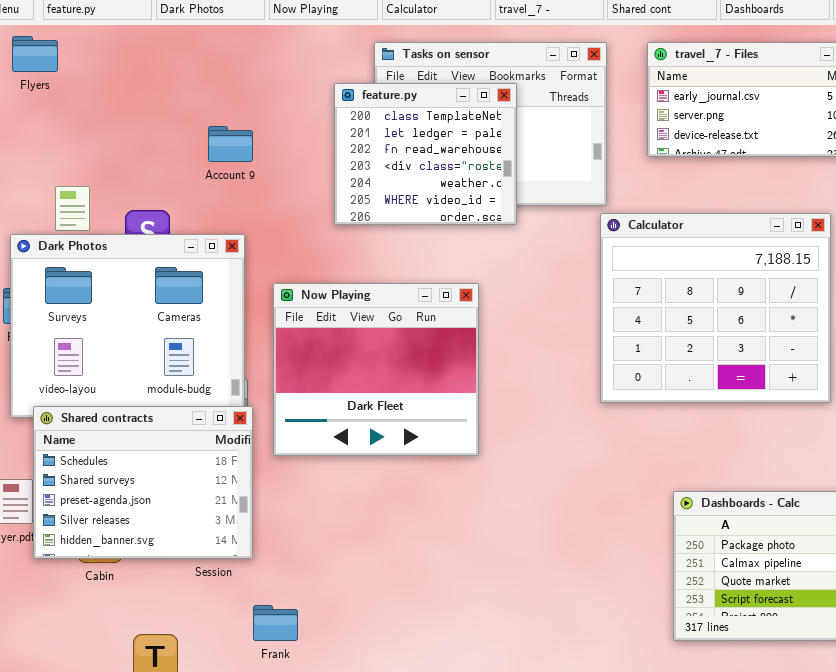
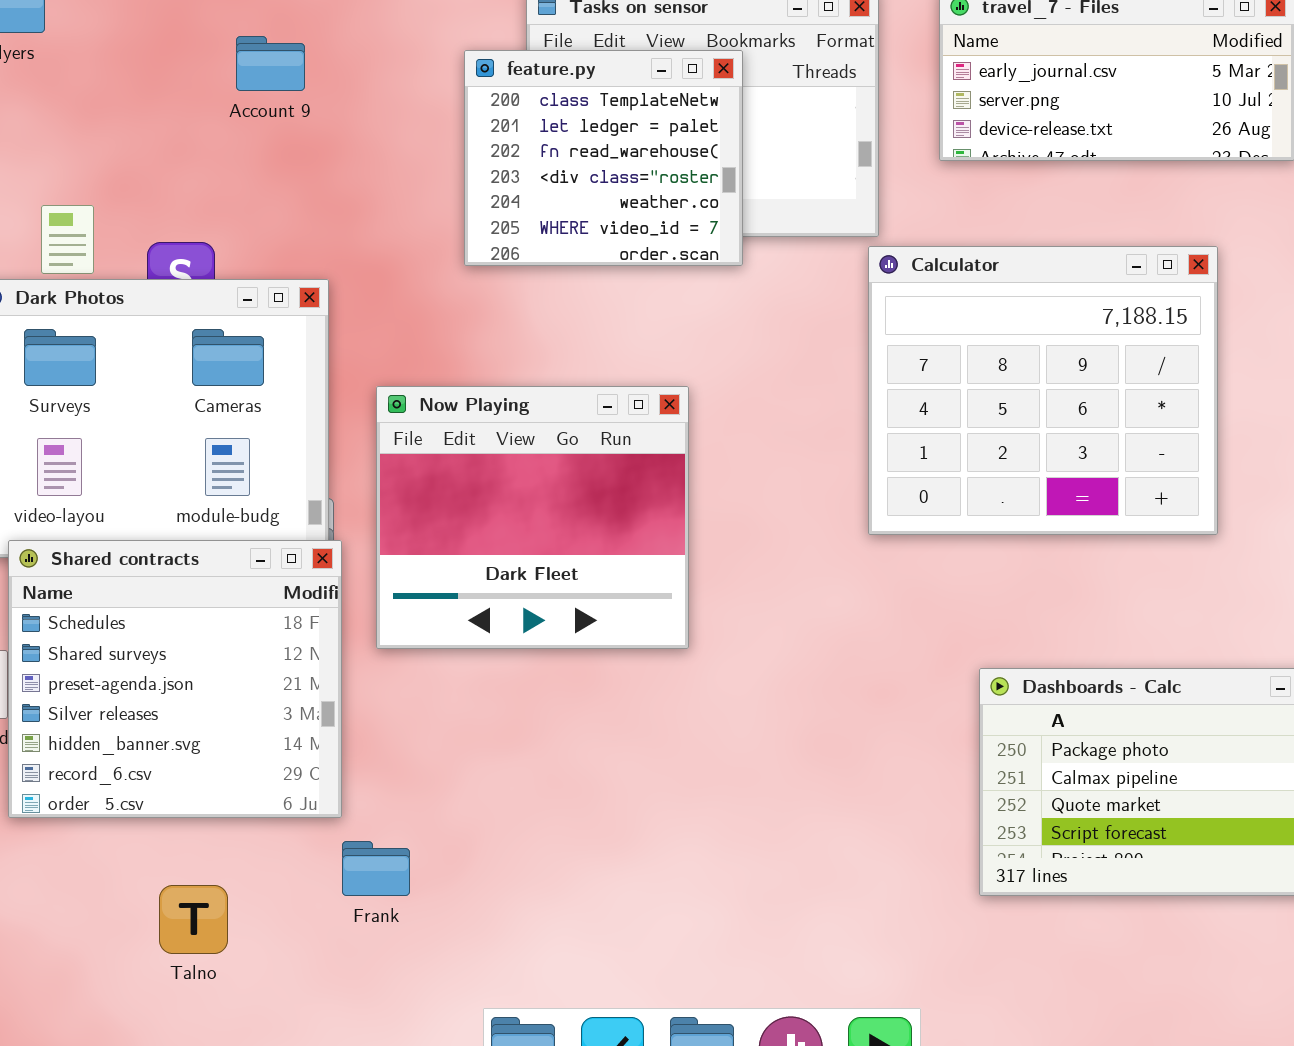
Account 9: [208,126,253,162] -> [236,36,305,91], moved
Now Playing: [273,283,479,456] -> [376,386,689,649], moved
Shared contracts: [33,406,253,559] -> [8,540,342,818], resized

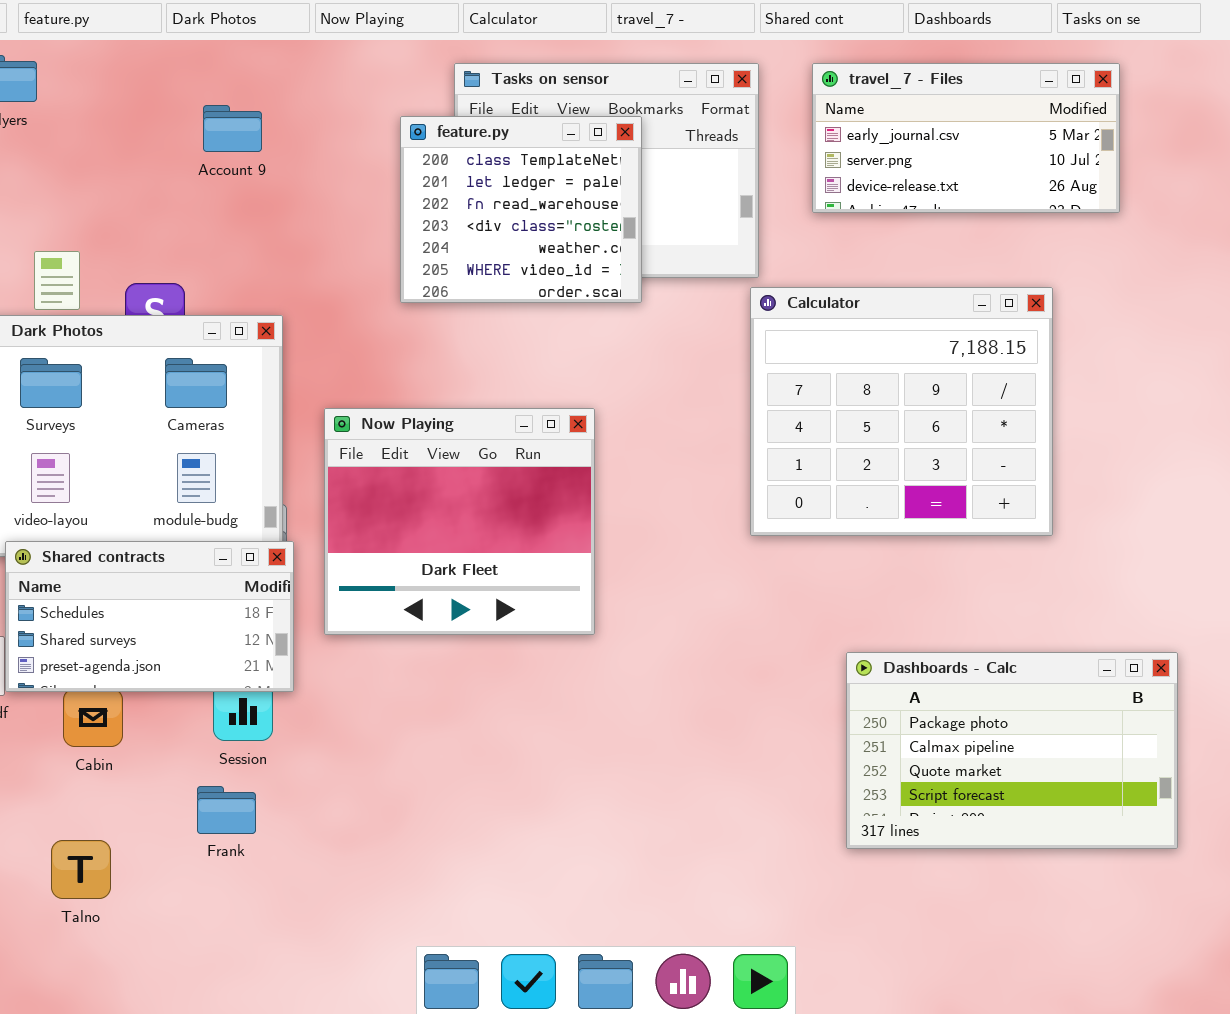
Shared contracts: [8,540,342,818] -> [5,541,294,692], resized
Frank: [342,841,410,896] -> [197,786,256,834], moved
Talno: [159,885,228,954] -> [51,840,111,899], moved

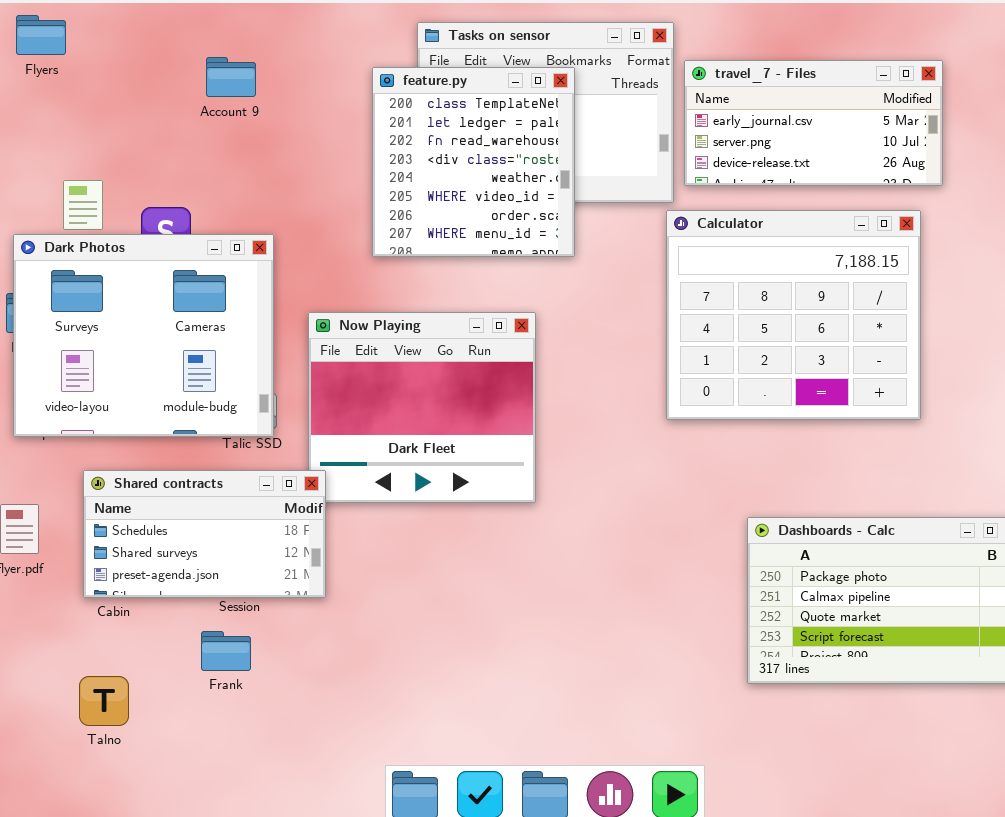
travel_7 - Files: [812,63,1120,213] -> [684,60,943,186], moved
feature.py: [400,116,642,303] -> [372,67,575,257], resized
Shared contracts: [5,541,294,692] -> [83,470,326,598], moved

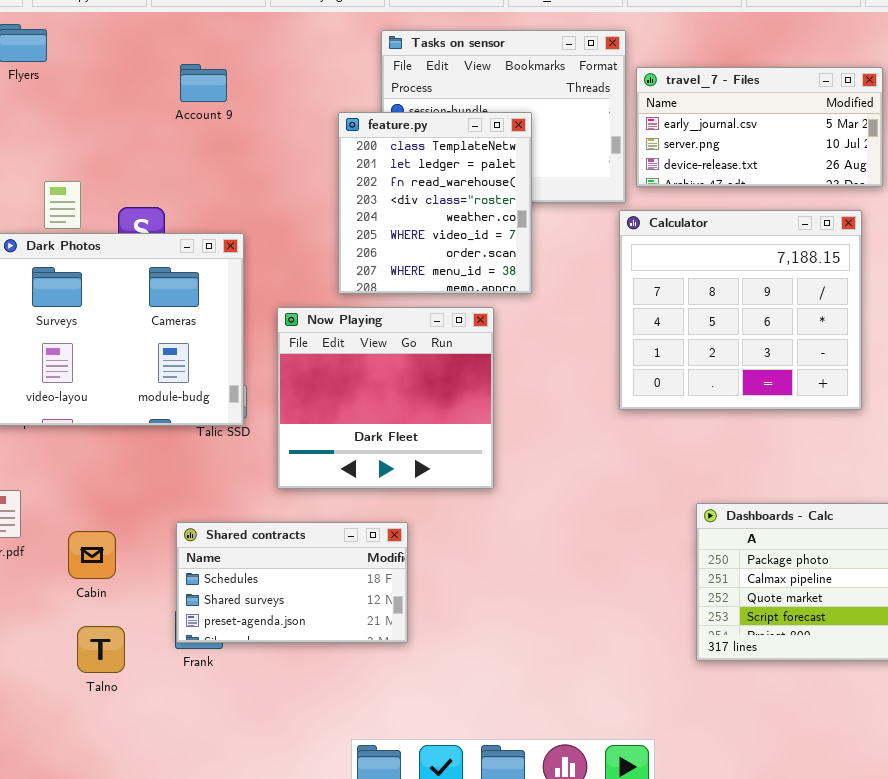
feature.py: [372,67,575,257] -> [338,112,532,294], moved
Shared contracts: [83,470,326,598] -> [176,522,408,643], moved
Talno: [79,676,129,726] -> [77,626,125,673], moved

